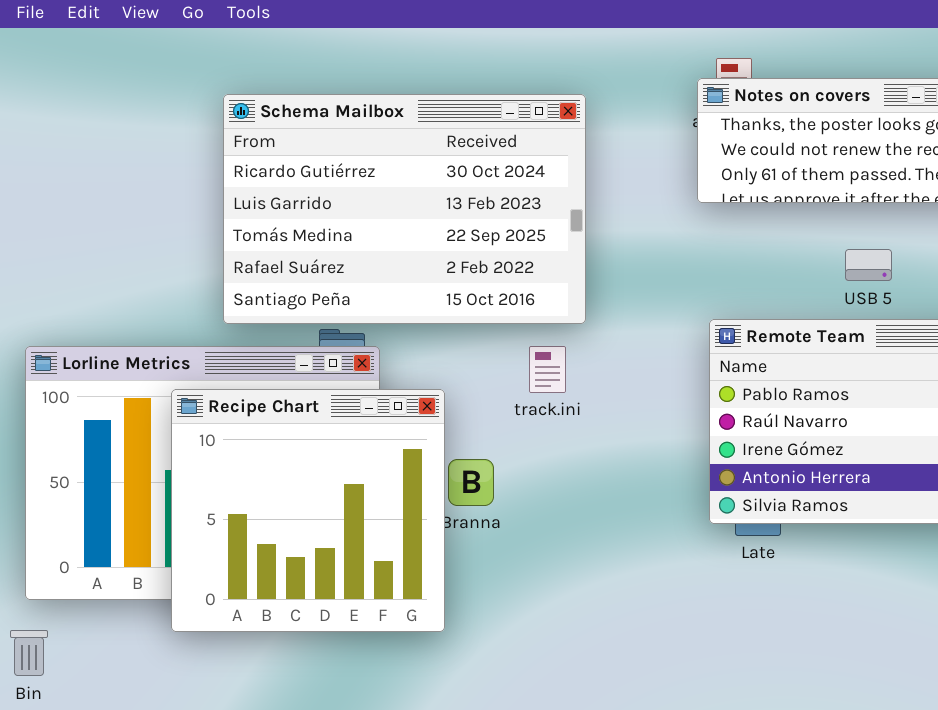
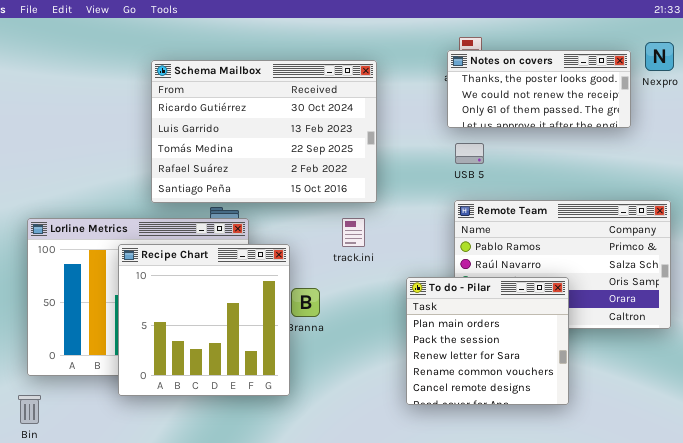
USB 5: [845,249,892,281] -> [455,143,484,164], moved
To do - Pilar: none -> [406,277,569,405], opened

